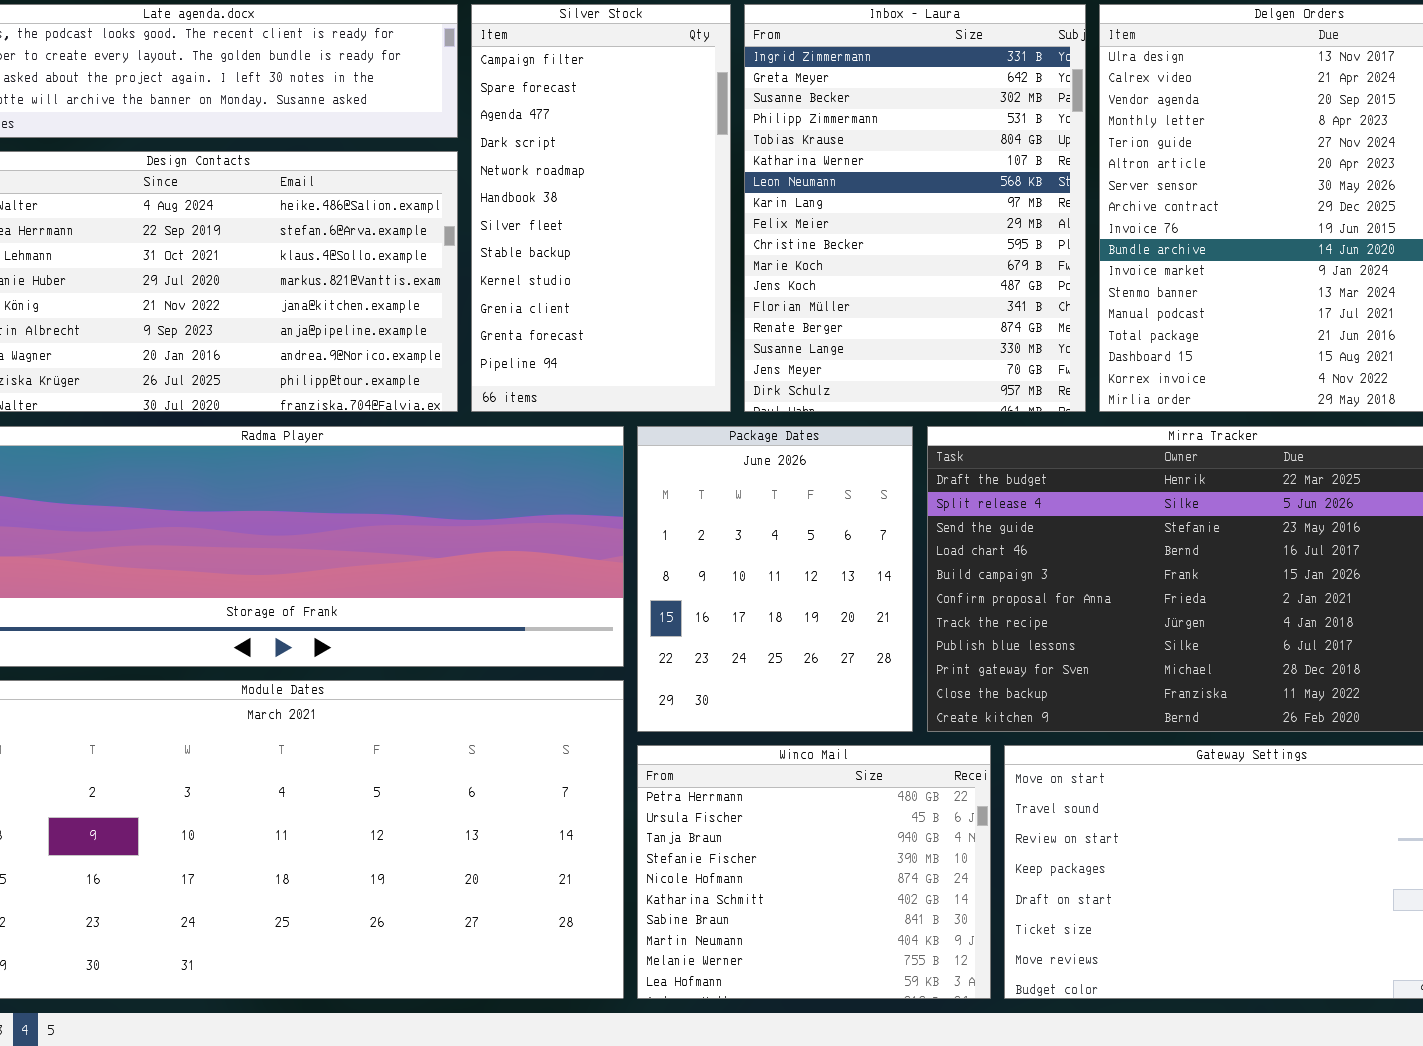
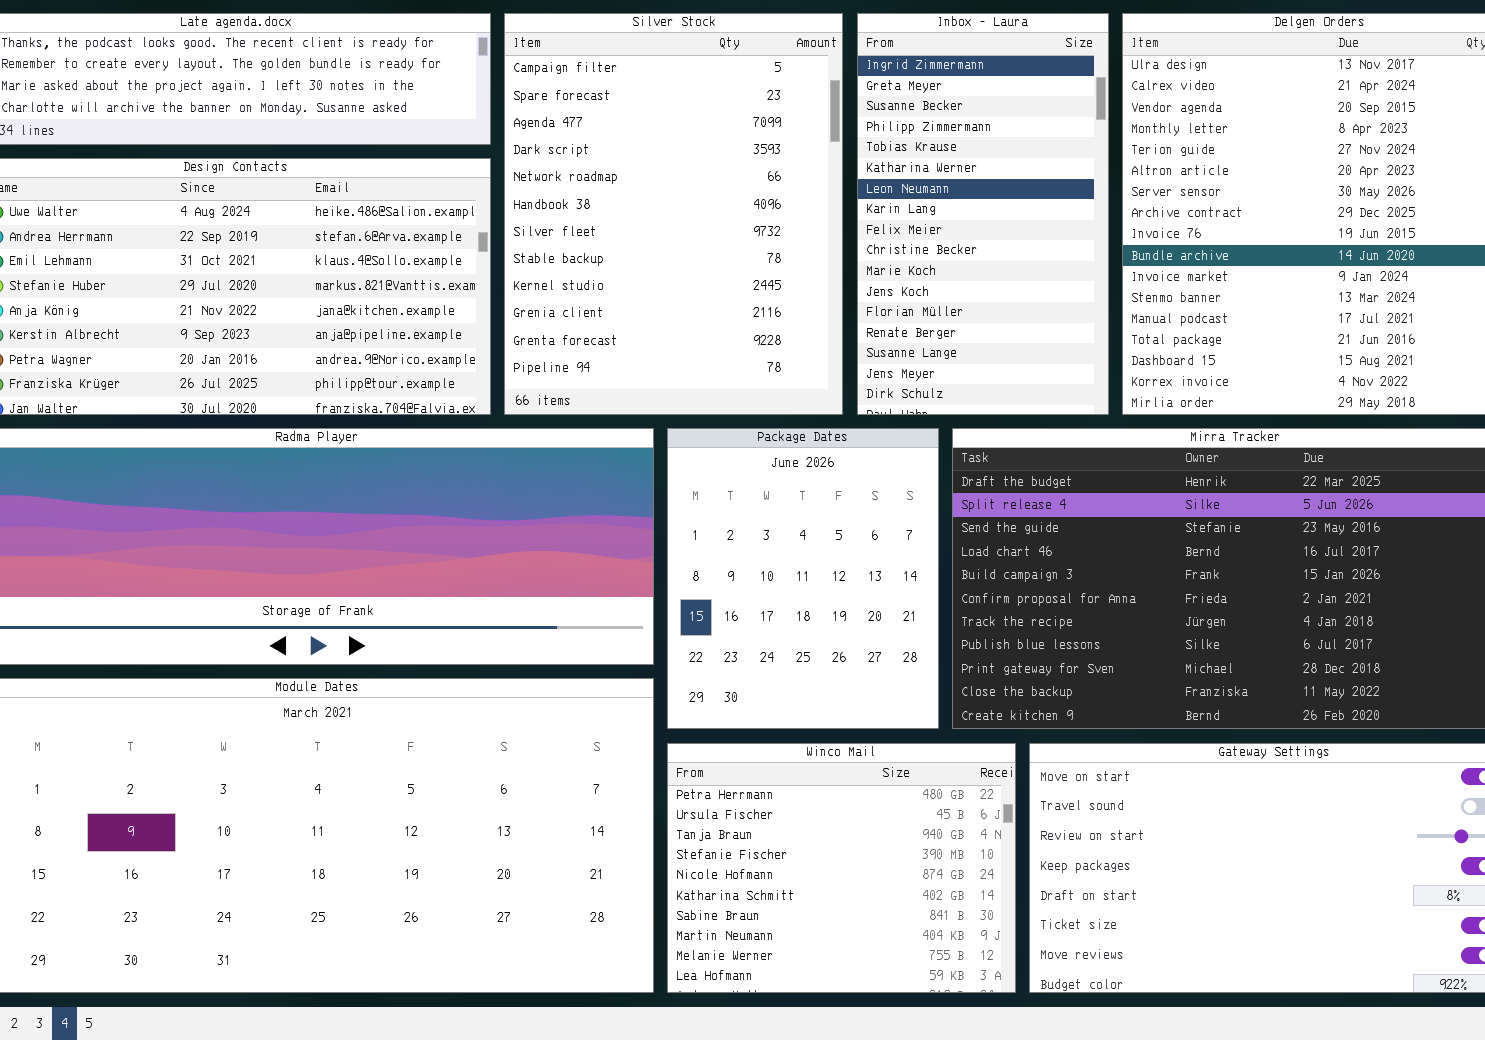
Silver Stock: [471,4,731,412] -> [504,13,843,415], resized
Inbox - Laura: [744,4,1086,412] -> [857,13,1109,415], resized

